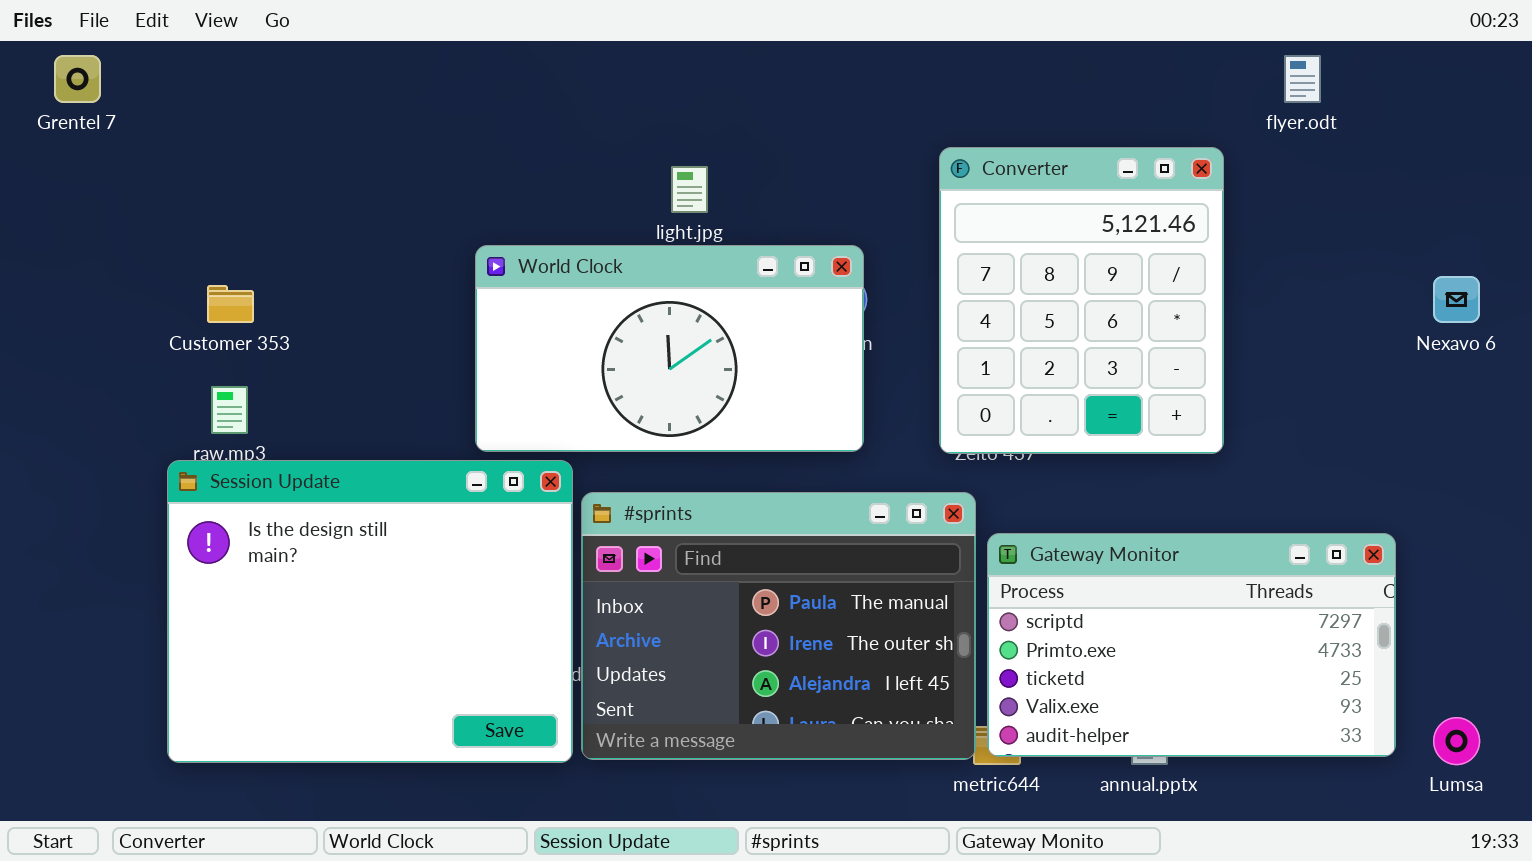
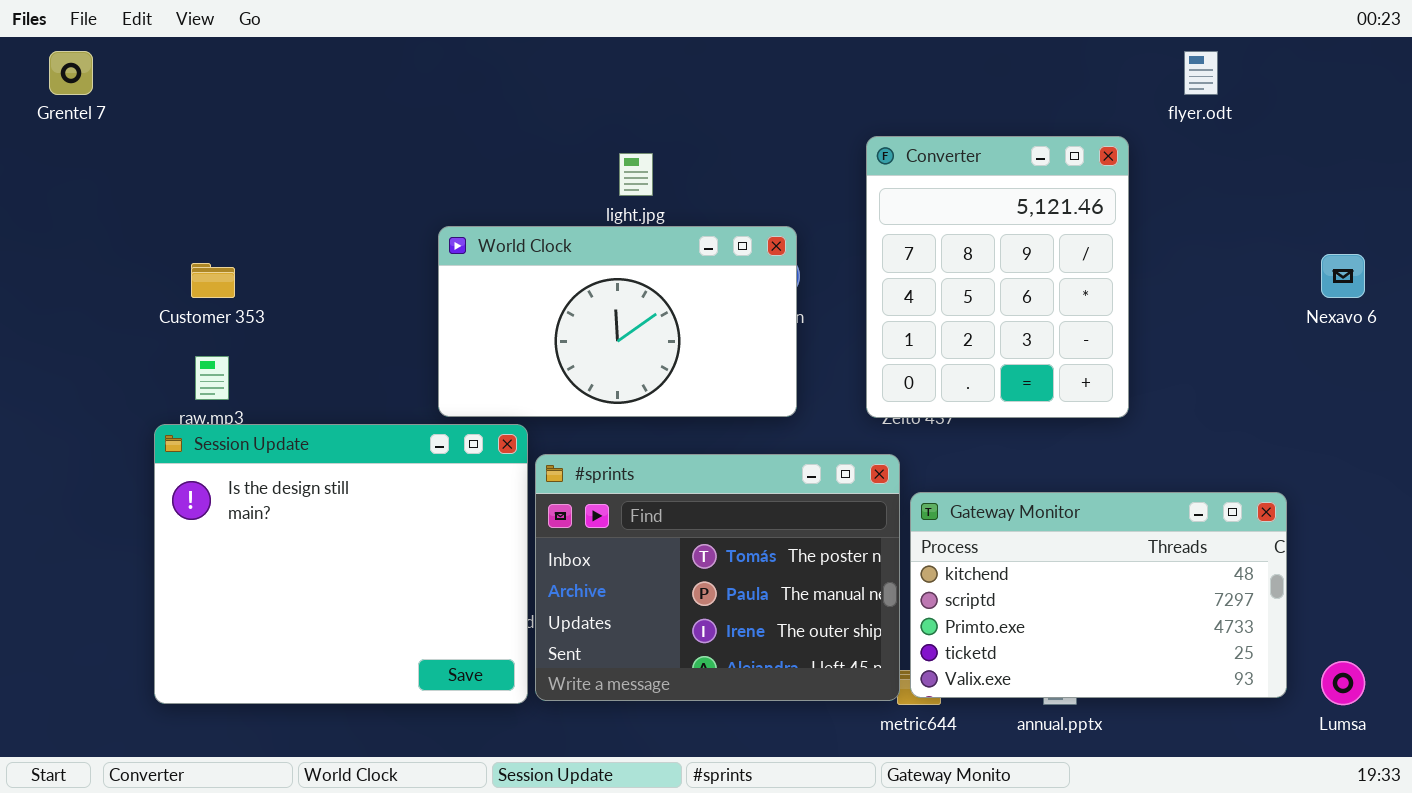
#sprints: [581,492,976,760] -> [535,454,900,701], scrolled up 1 row
Gateway Monitor: [987,533,1396,757] -> [910,492,1287,698], scrolled up 1 row

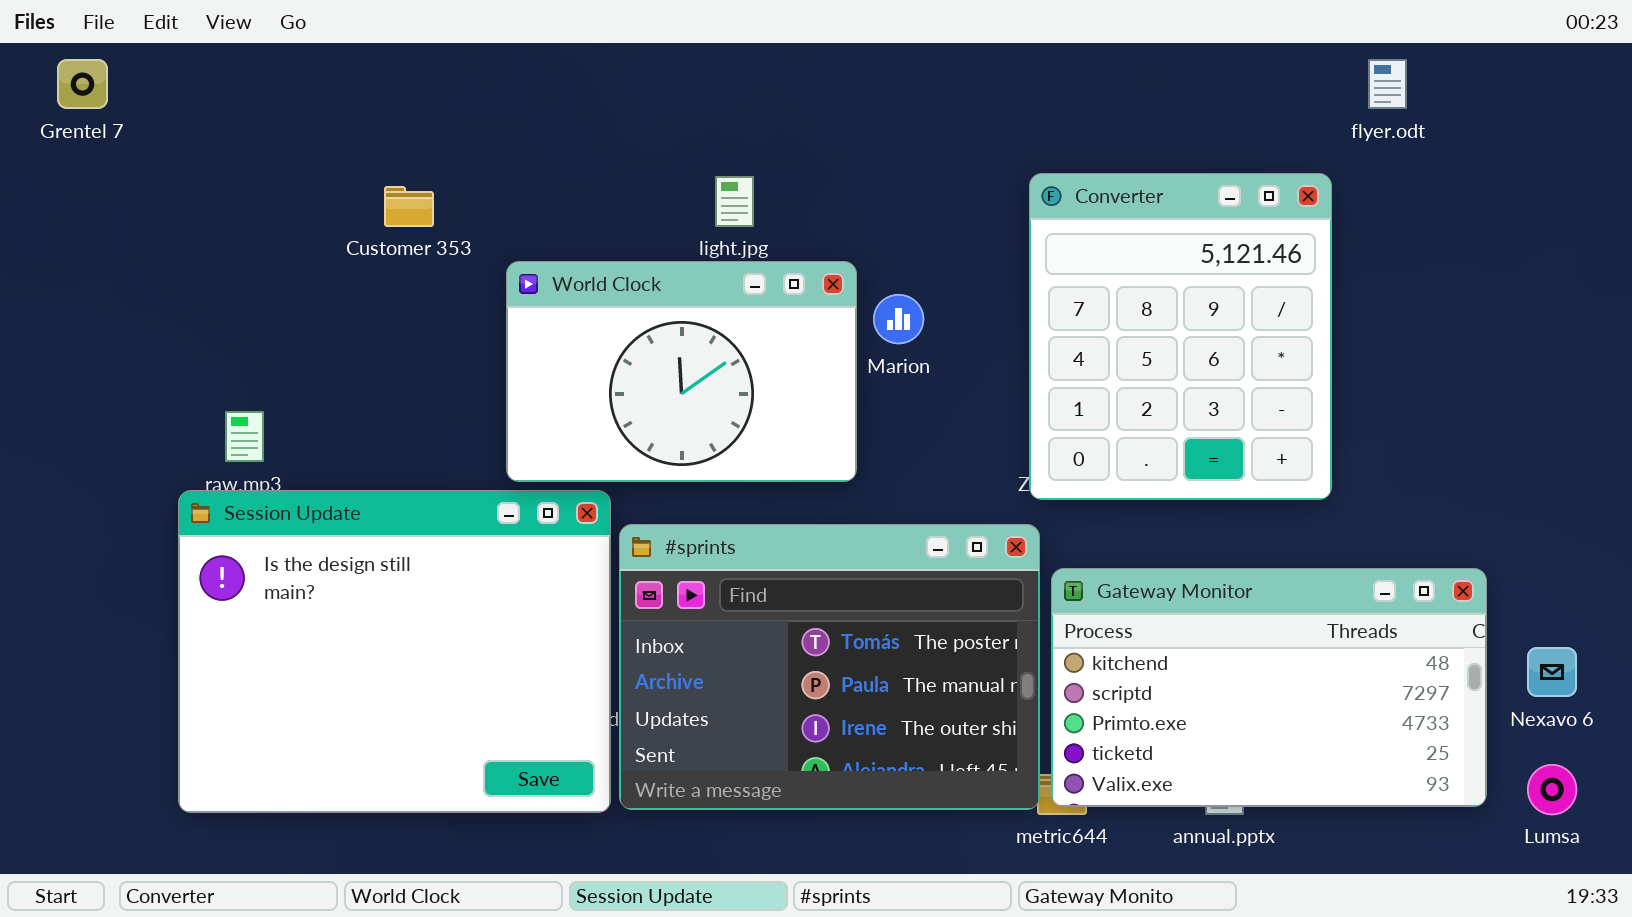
Converter: [866,136,1129,418] -> [1029,173,1332,500], moved
World Clock: [438,226,797,417] -> [506,261,857,482], resized
Nexavo 6: [1321,254,1365,298] -> [1527,647,1577,697], moved
Customer 353: [191,263,235,298] -> [384,186,434,227], moved

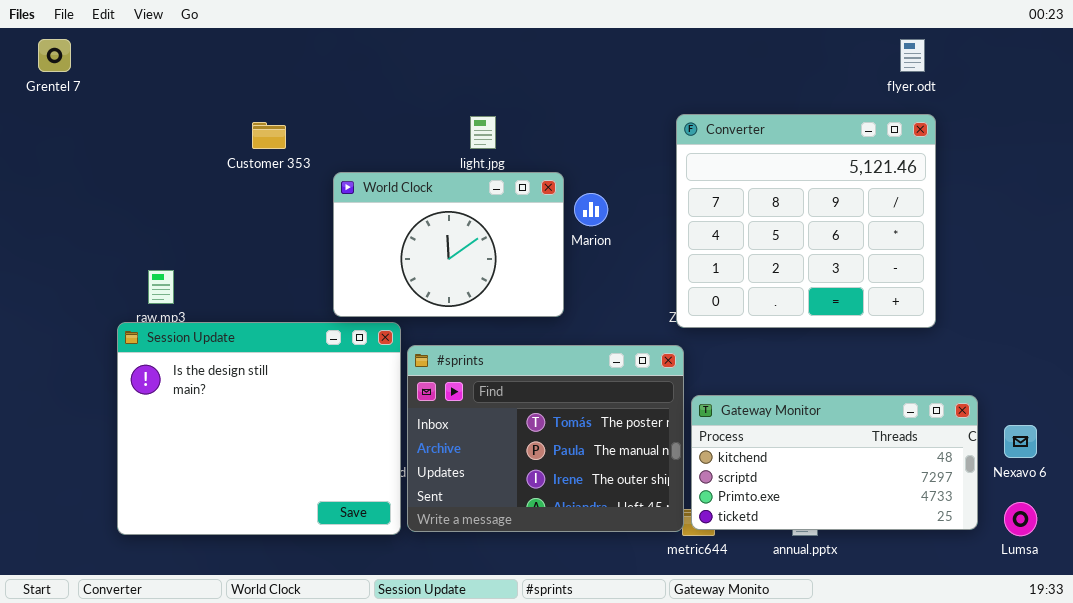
Converter: [1029,173,1332,500] -> [676,114,936,328], resized
Gateway Monitor: [1051,568,1487,807] -> [691,395,978,530], resized

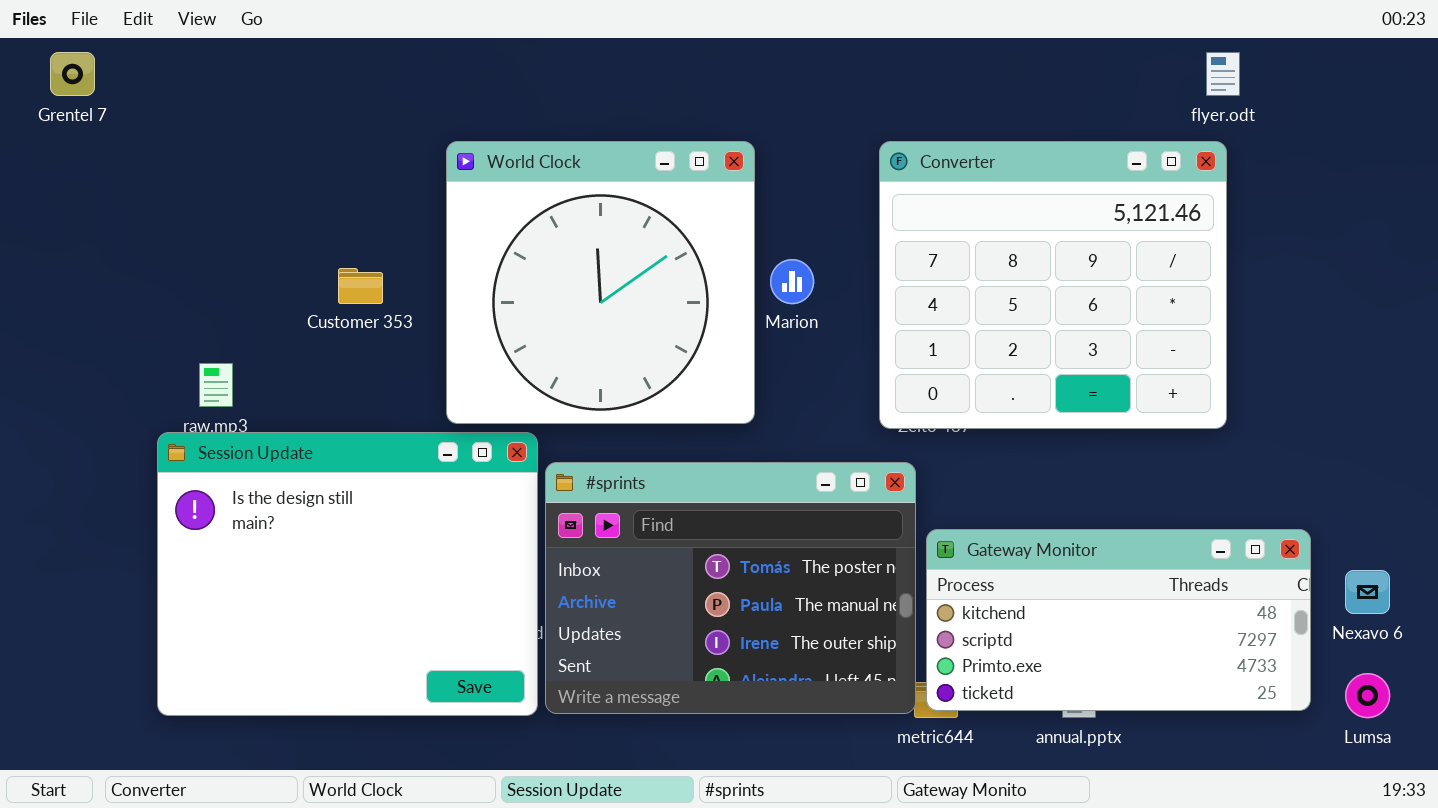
Converter: [676,114,936,328] -> [879,141,1227,429], moved
Customer 353: [252,122,286,149] -> [338,268,383,304], moved
World Clock: [333,172,564,317] -> [446,141,755,424], resized

